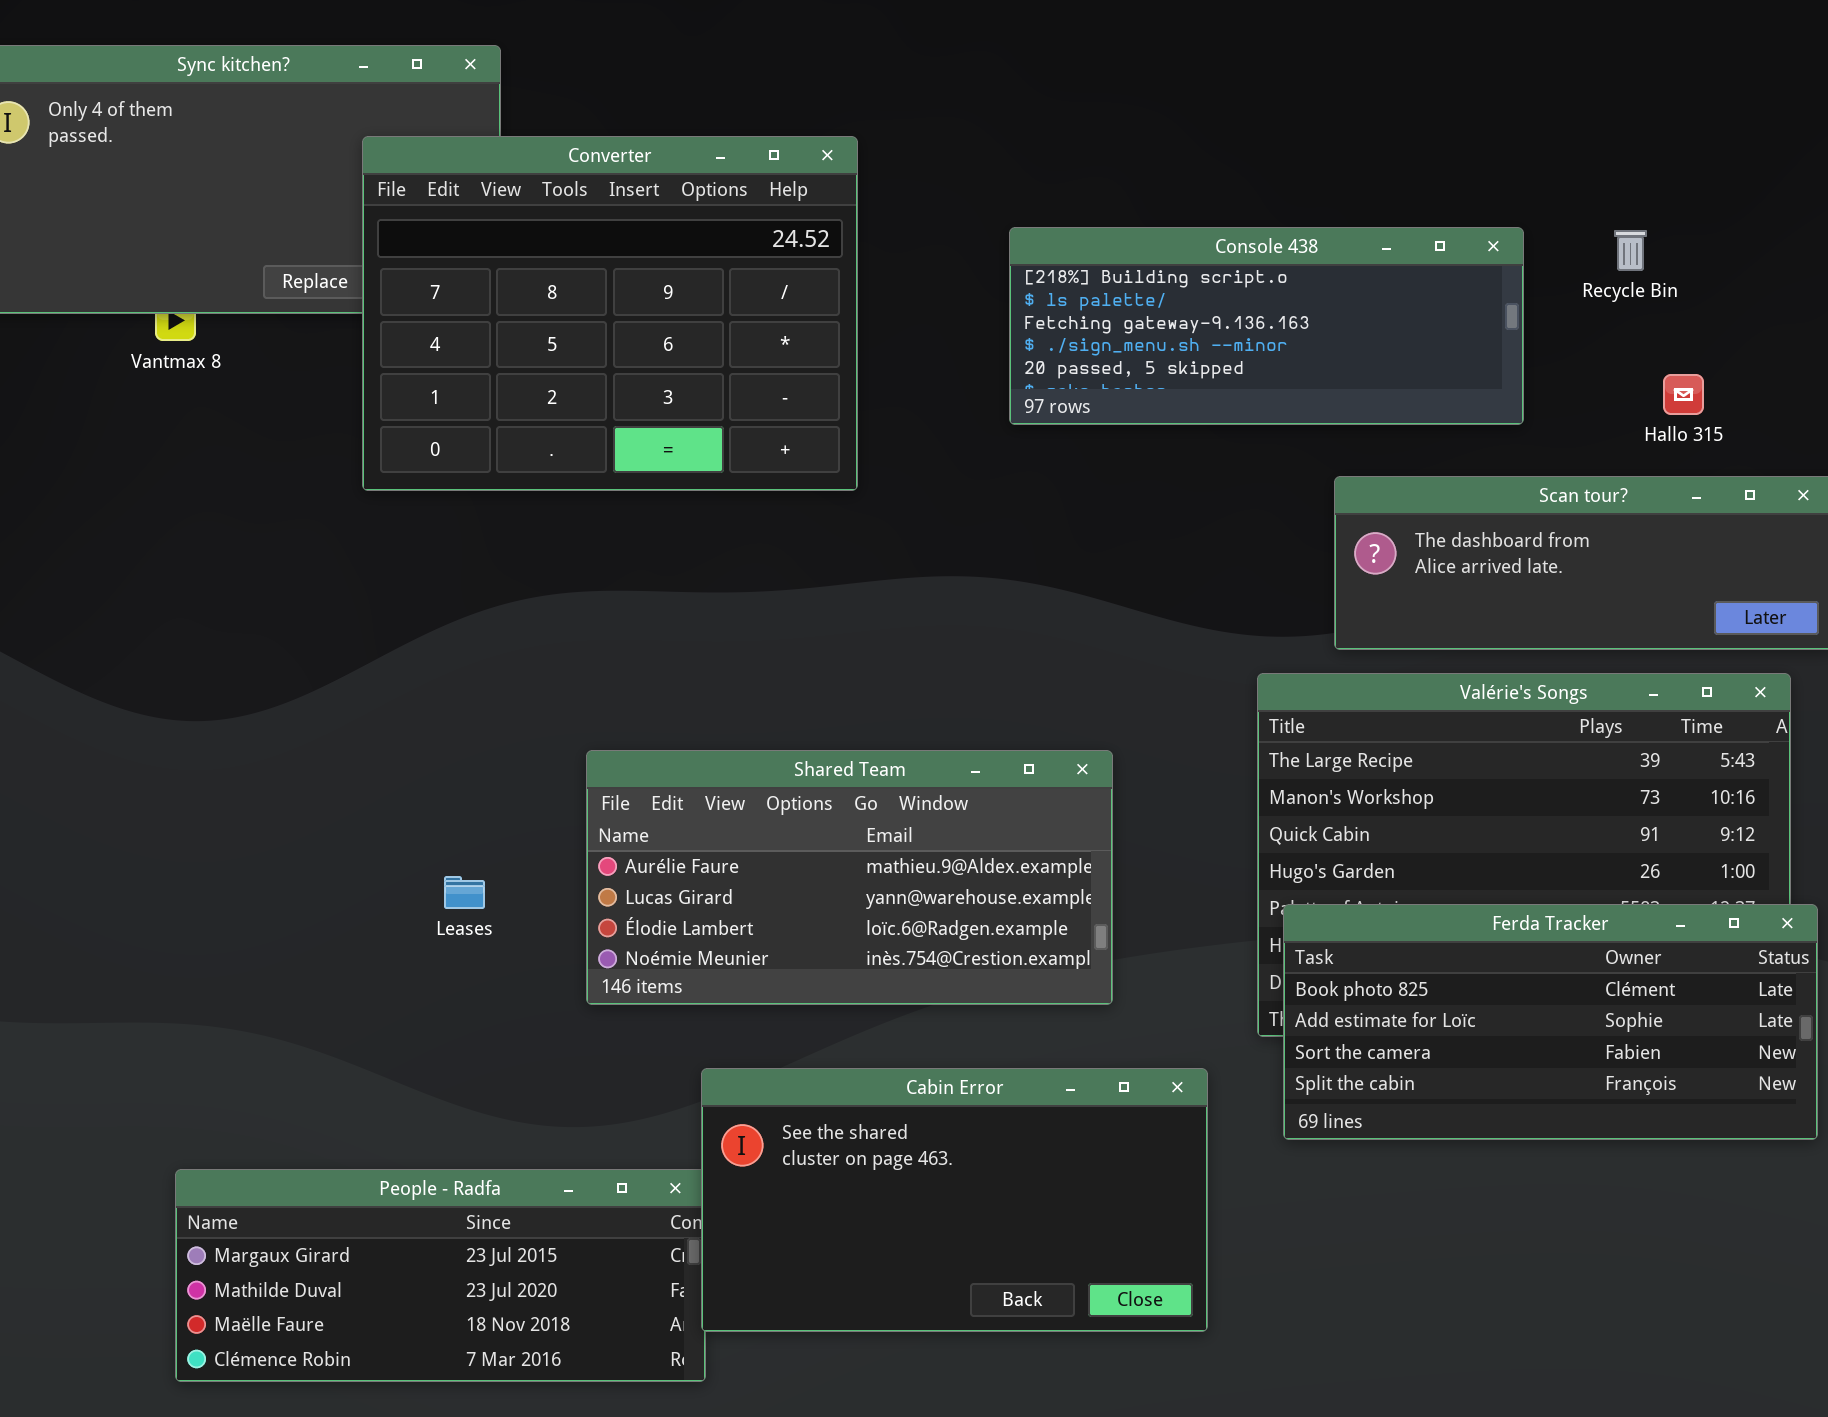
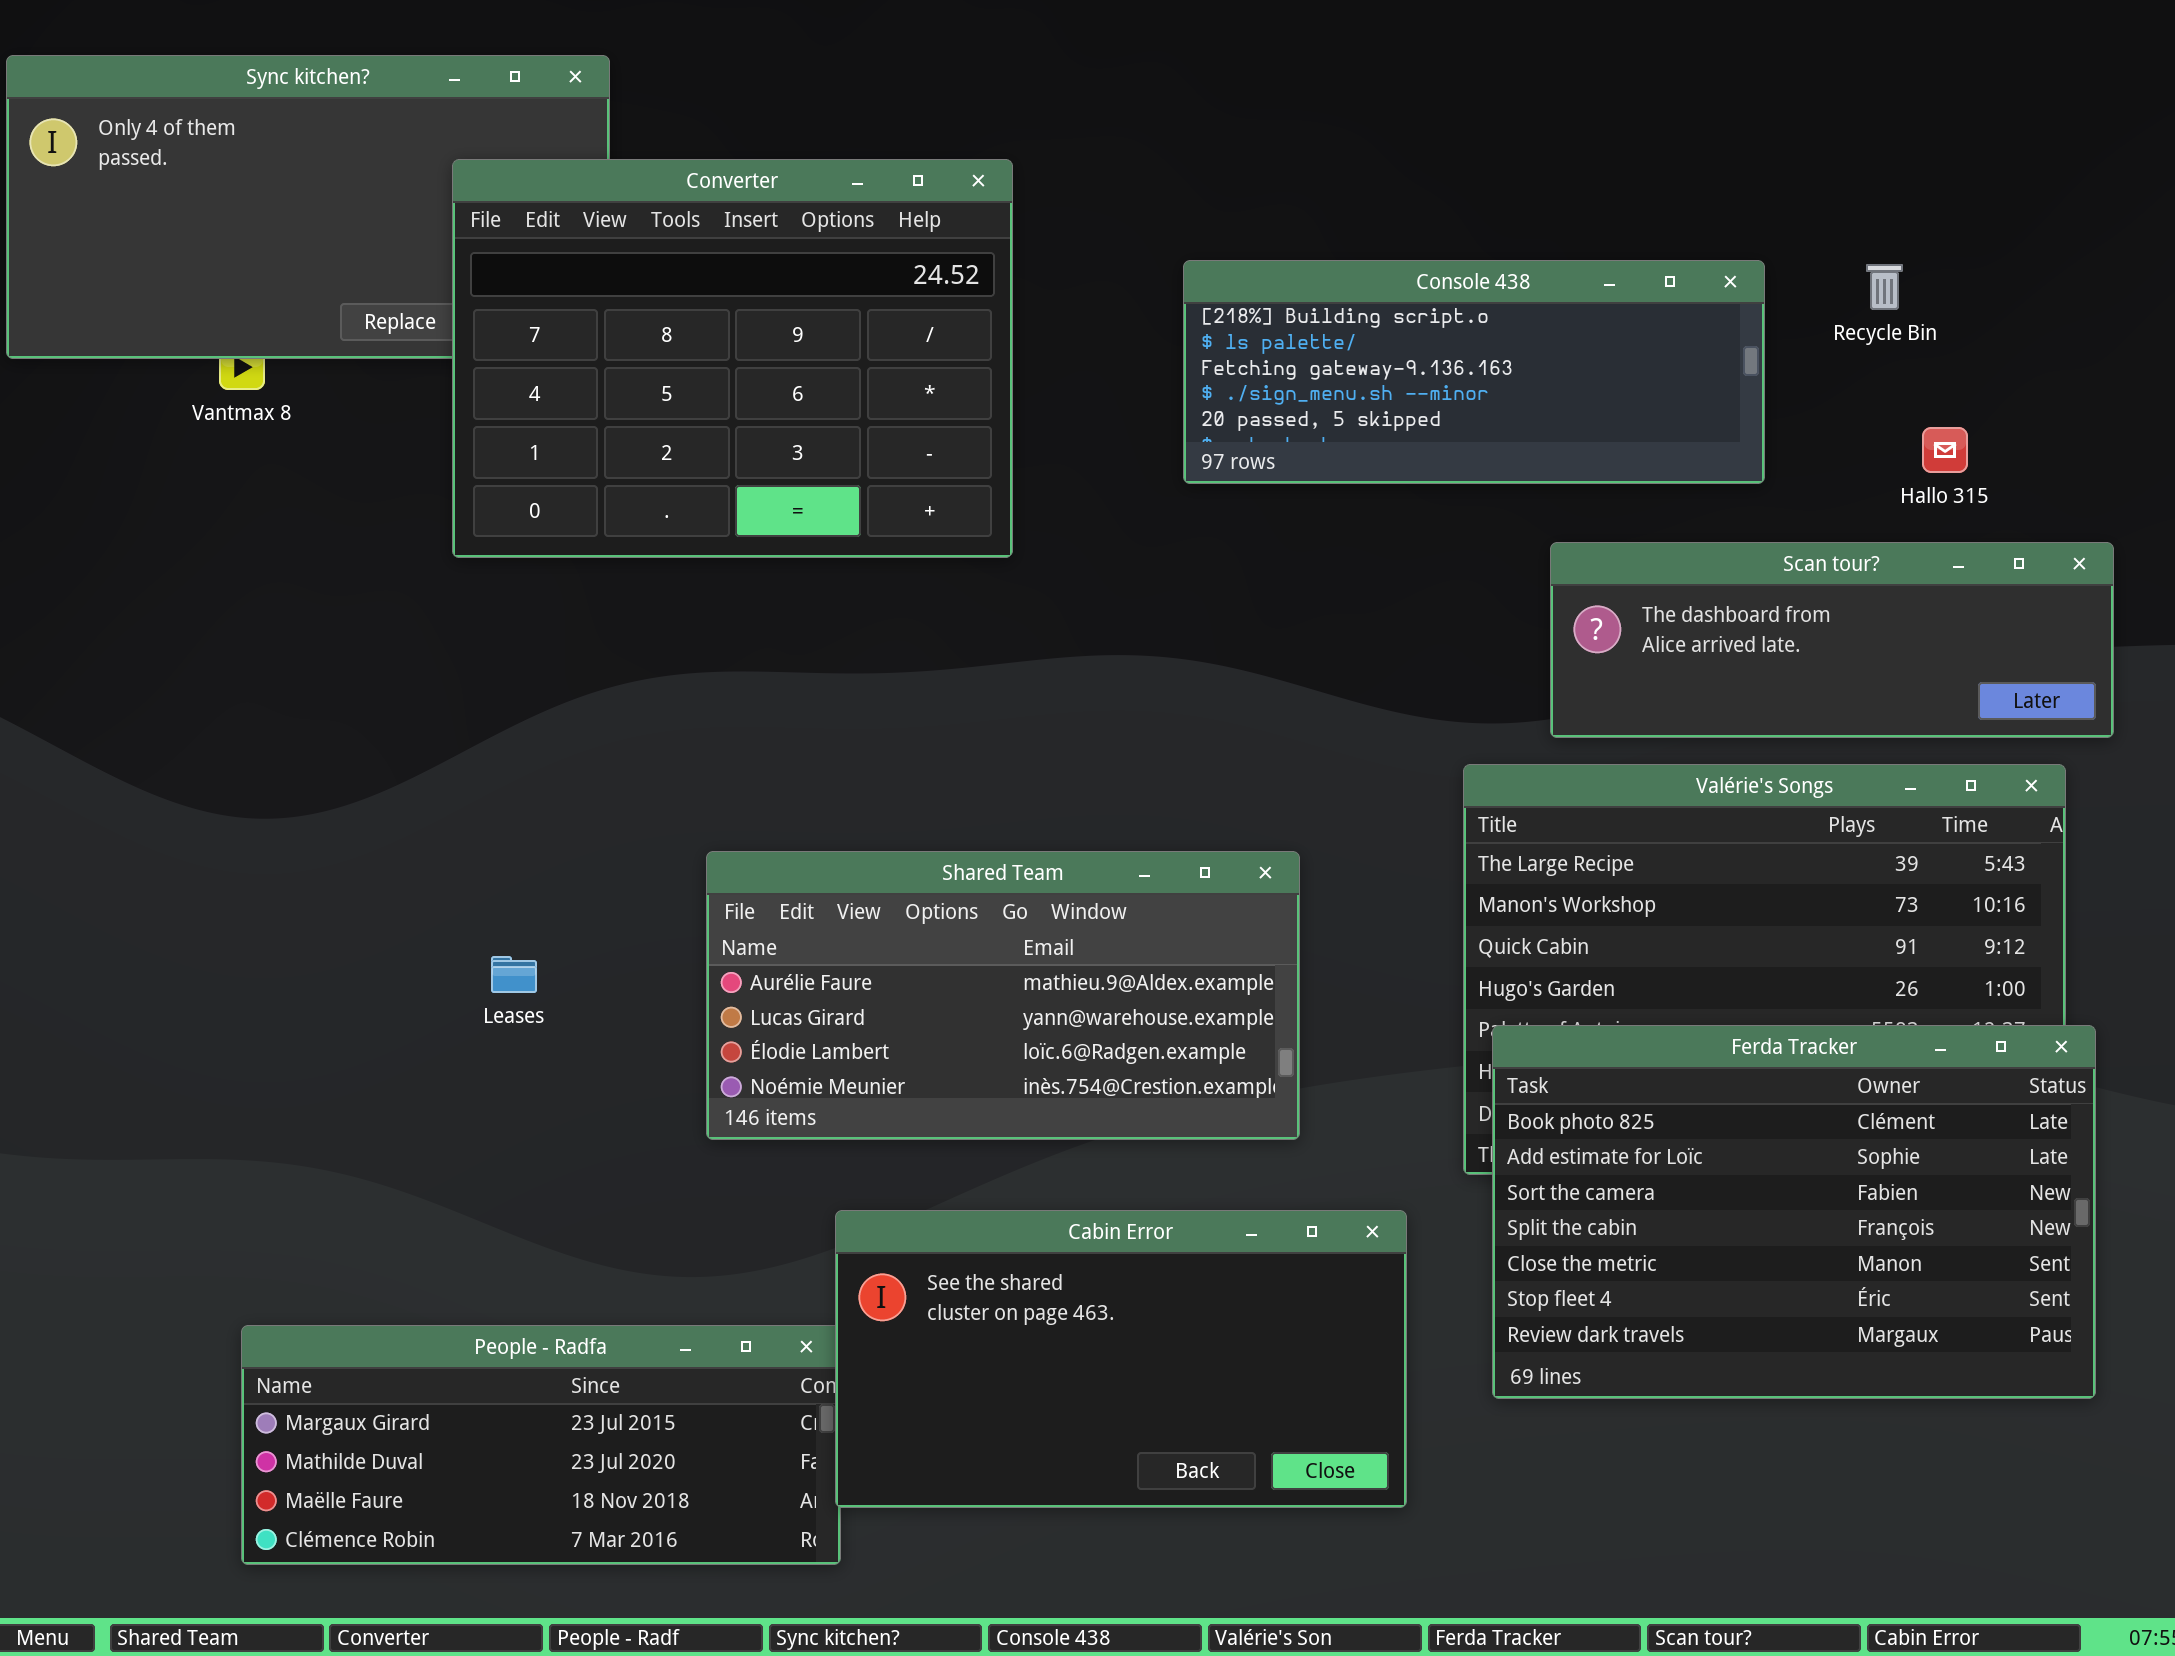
Leases: [444,876,485,909] -> [491,956,537,993], moved
Ferda Tracker: [1283,904,1818,1140] -> [1492,1025,2096,1399], resized

